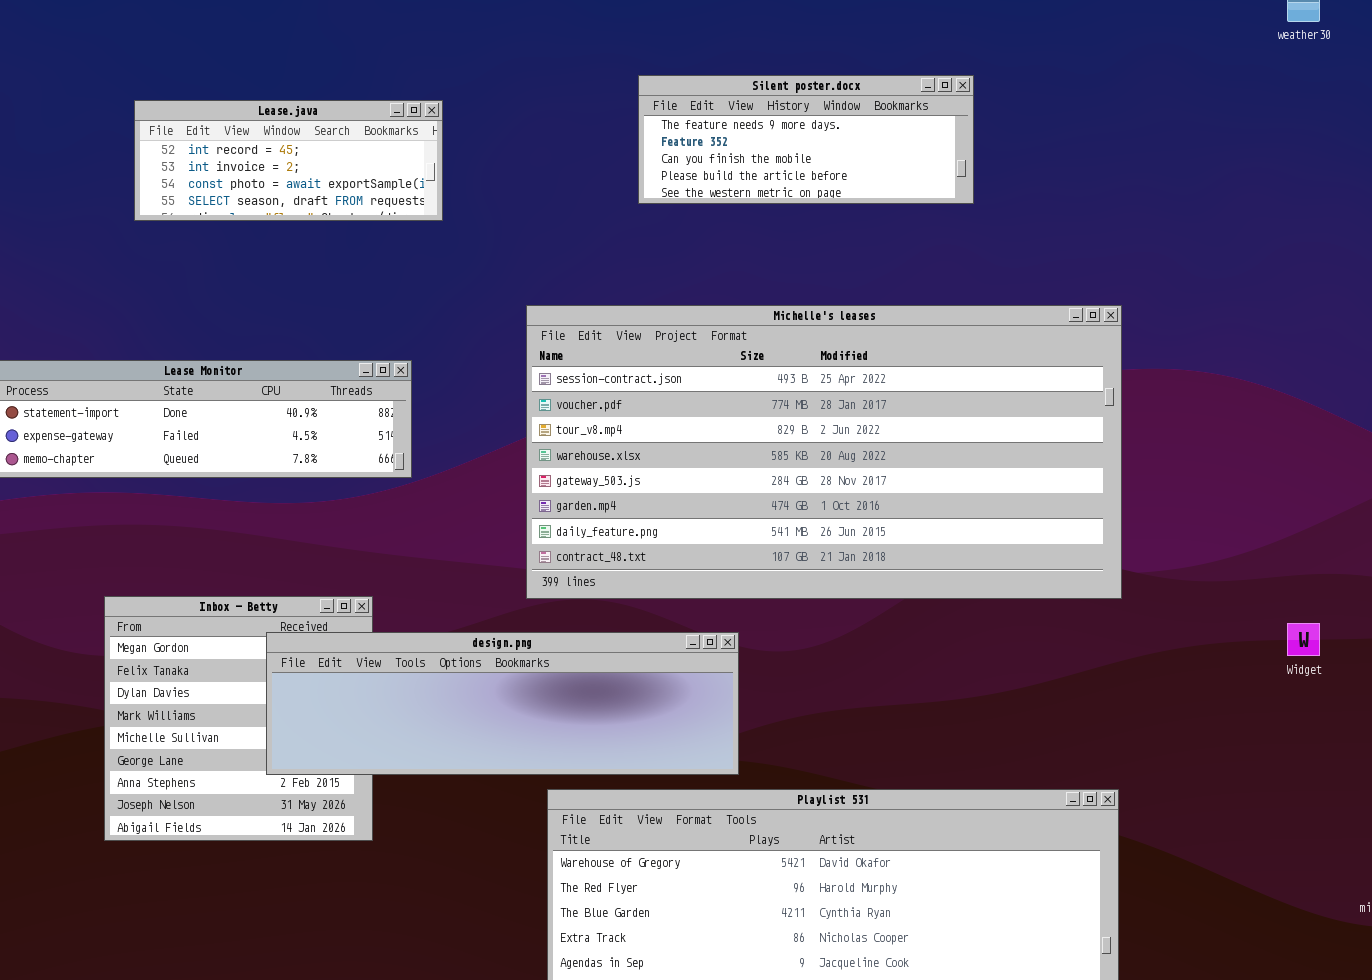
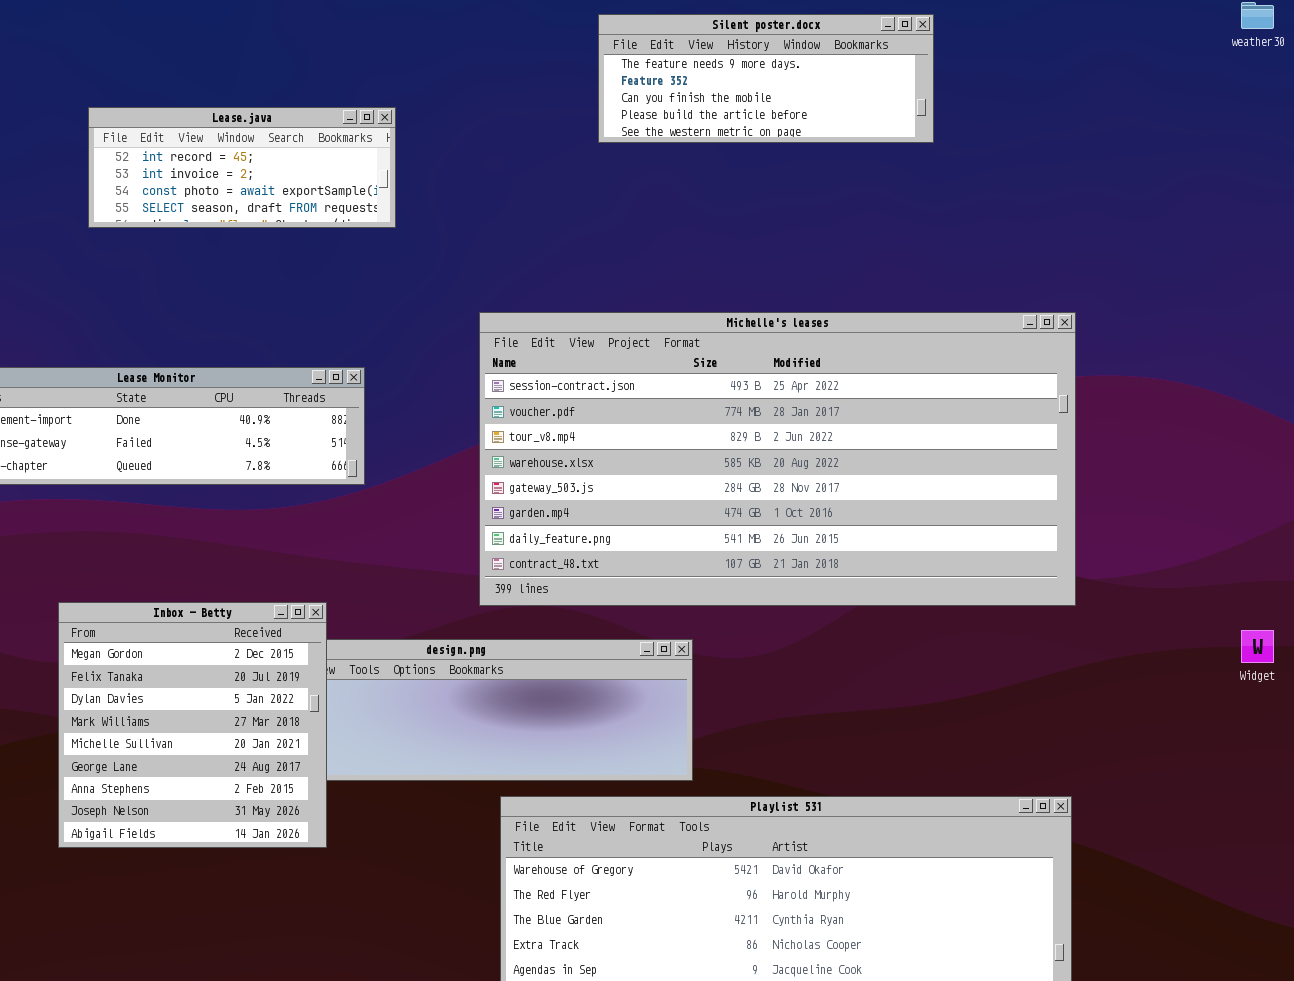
Silent poster.docx: [638,75,974,204] -> [598,14,934,143], moved
Inbox - Betty: [104,596,373,841] -> [58,602,327,848], raised

